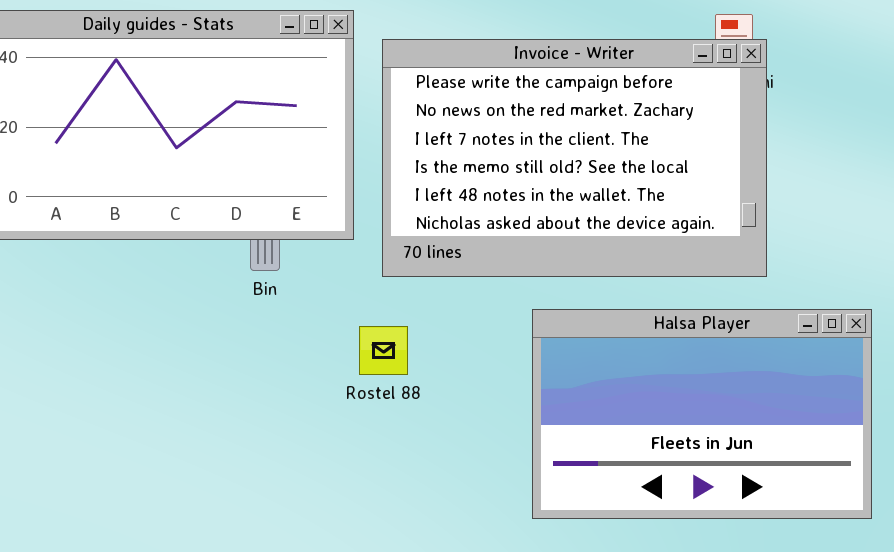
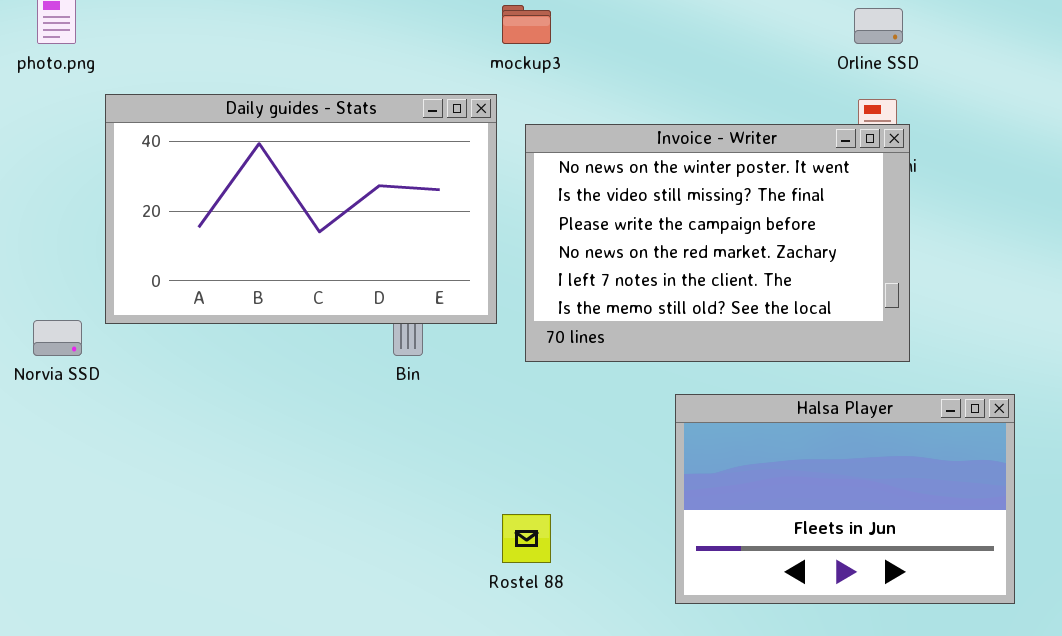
Invoice - Writer: [382,39,767,277] -> [525,124,910,362], scrolled up 2 rows
Rostel 88: [359,326,408,375] -> [502,514,551,563], moved

